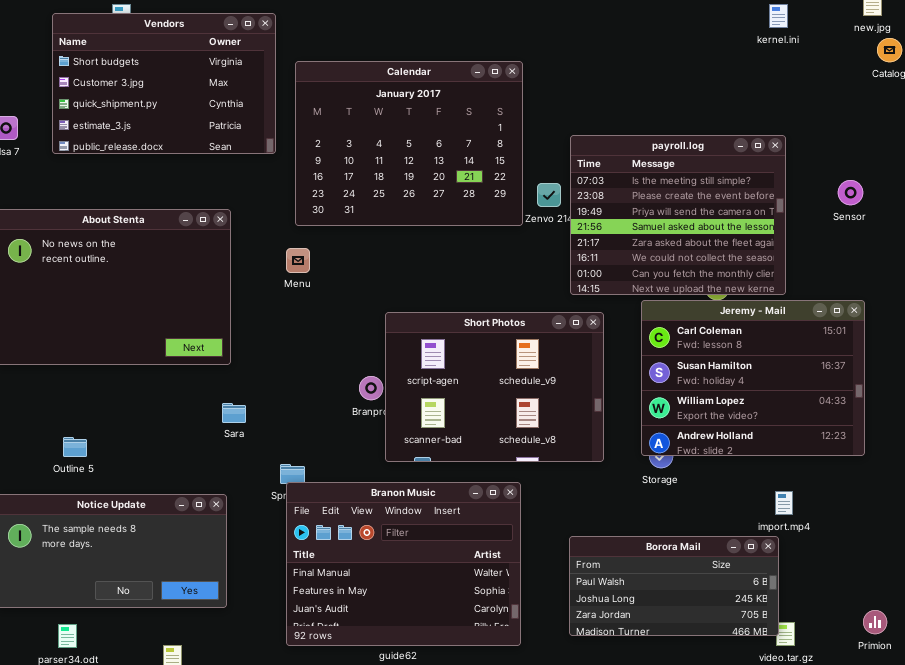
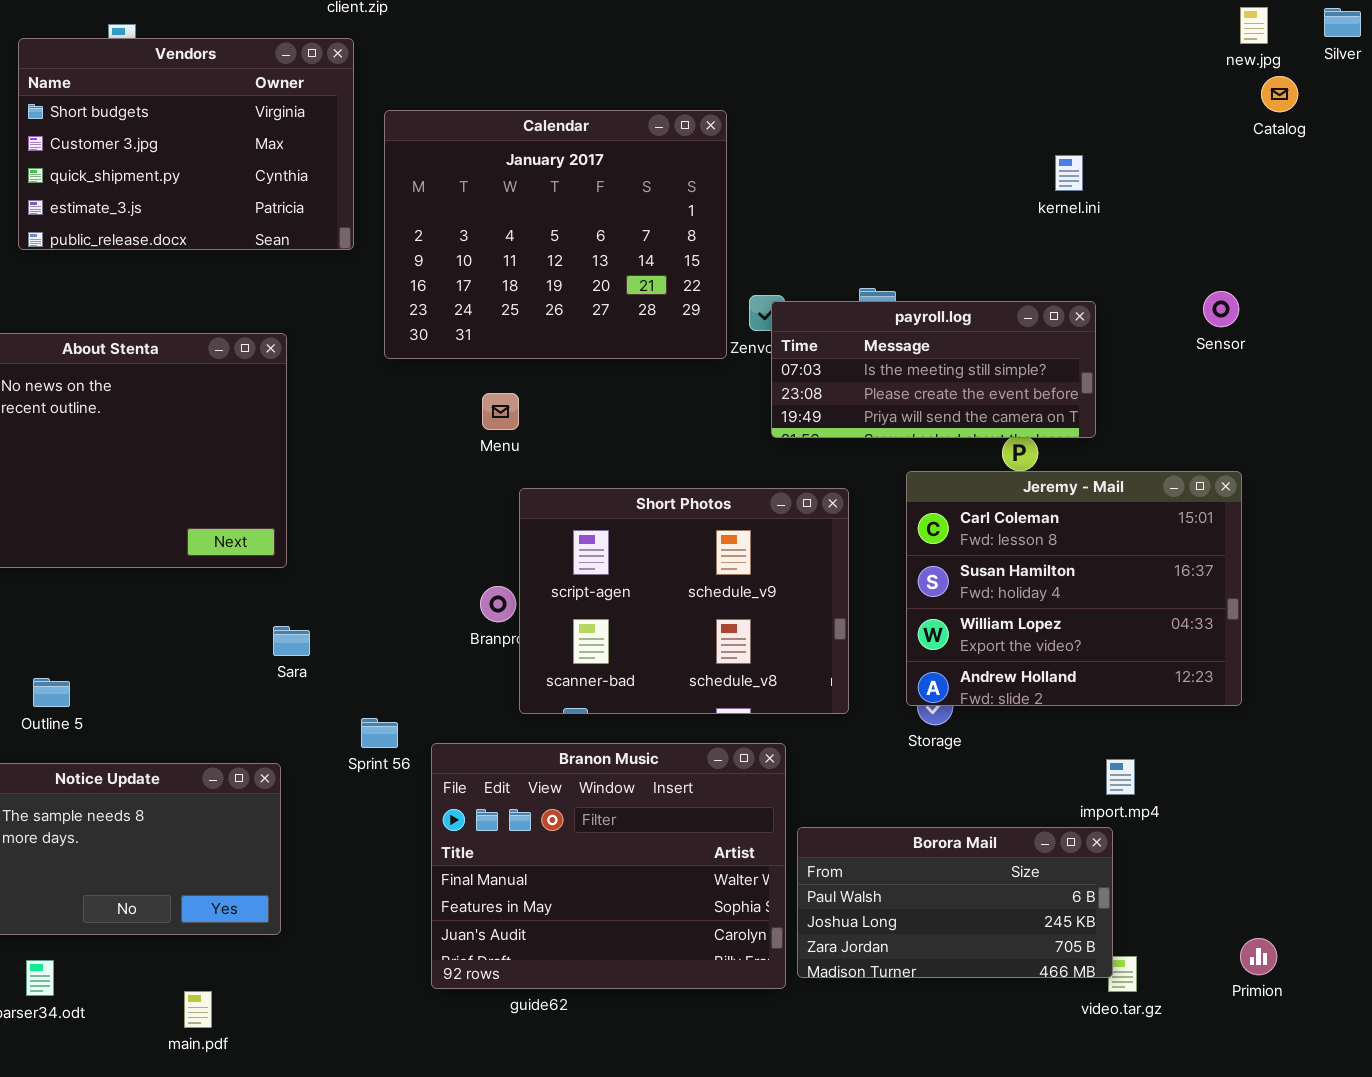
kernel.ini: [769,4,788,28] -> [1055,155,1083,191], moved
payroll.log: [570,135,786,295] -> [771,301,1096,438], moved, resized
Menu: [286,248,310,273] -> [482,393,519,430], moved
Branon Music: [286,482,521,646] -> [431,743,786,989], moved

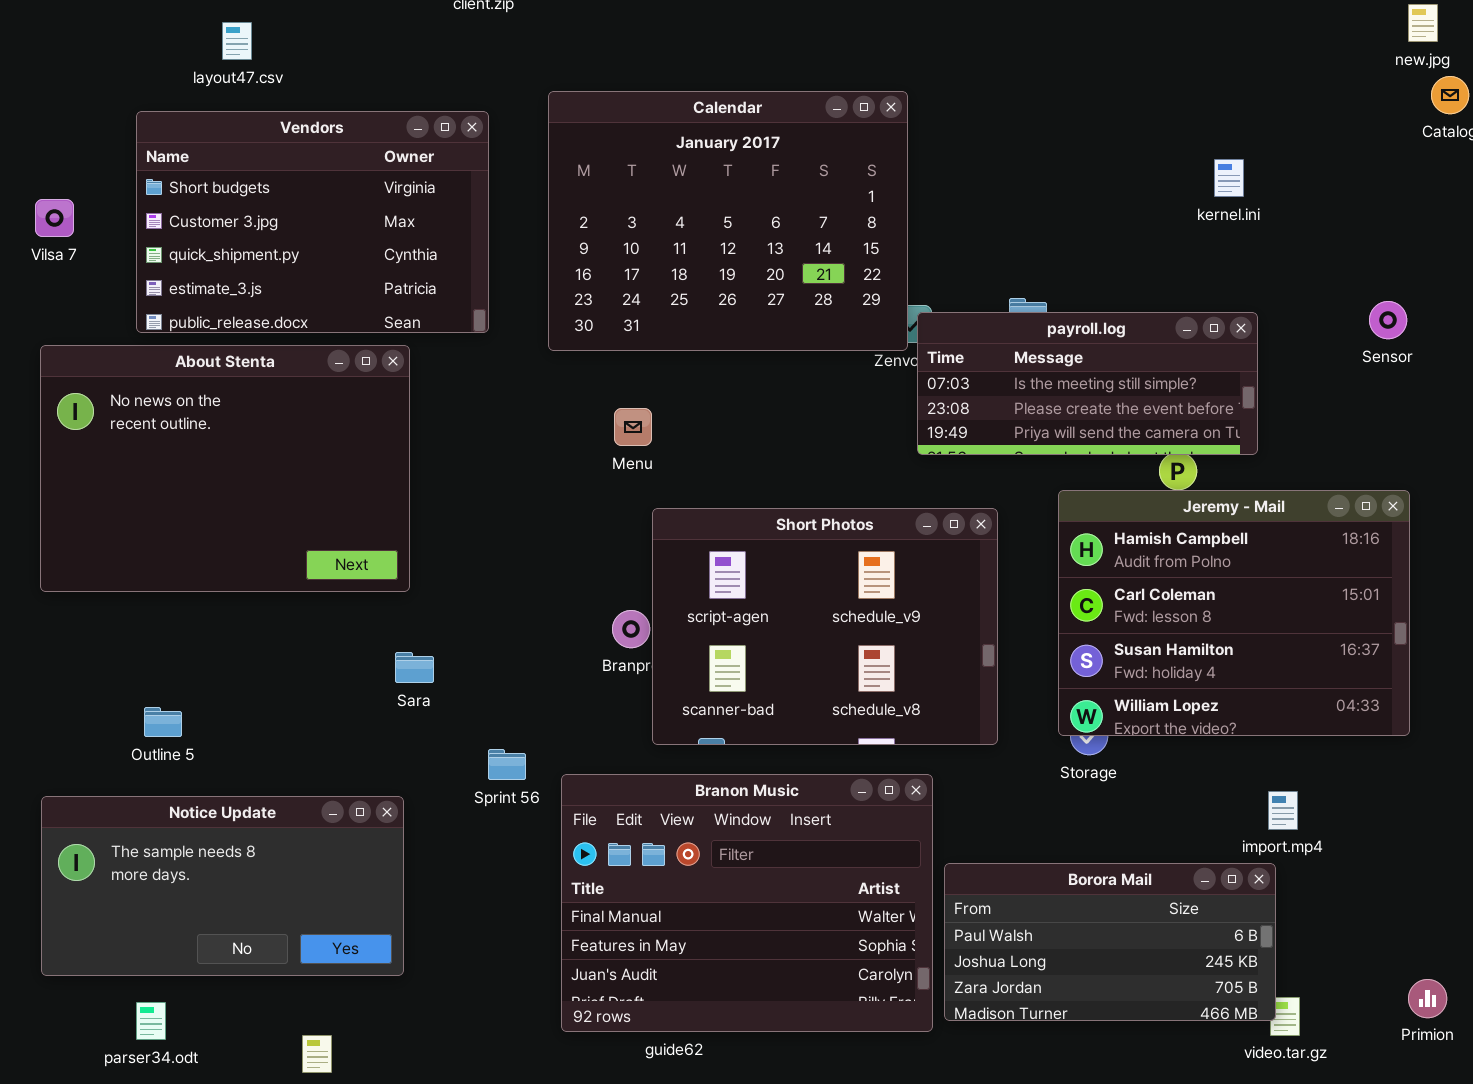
Vendors: [18,38,354,250] -> [136,111,489,333], moved
Calendar: [384,110,727,359] -> [548,91,908,351], moved
Jeremy - Mail: [906,471,1242,706] -> [1058,490,1410,736], scrolled up 1 row

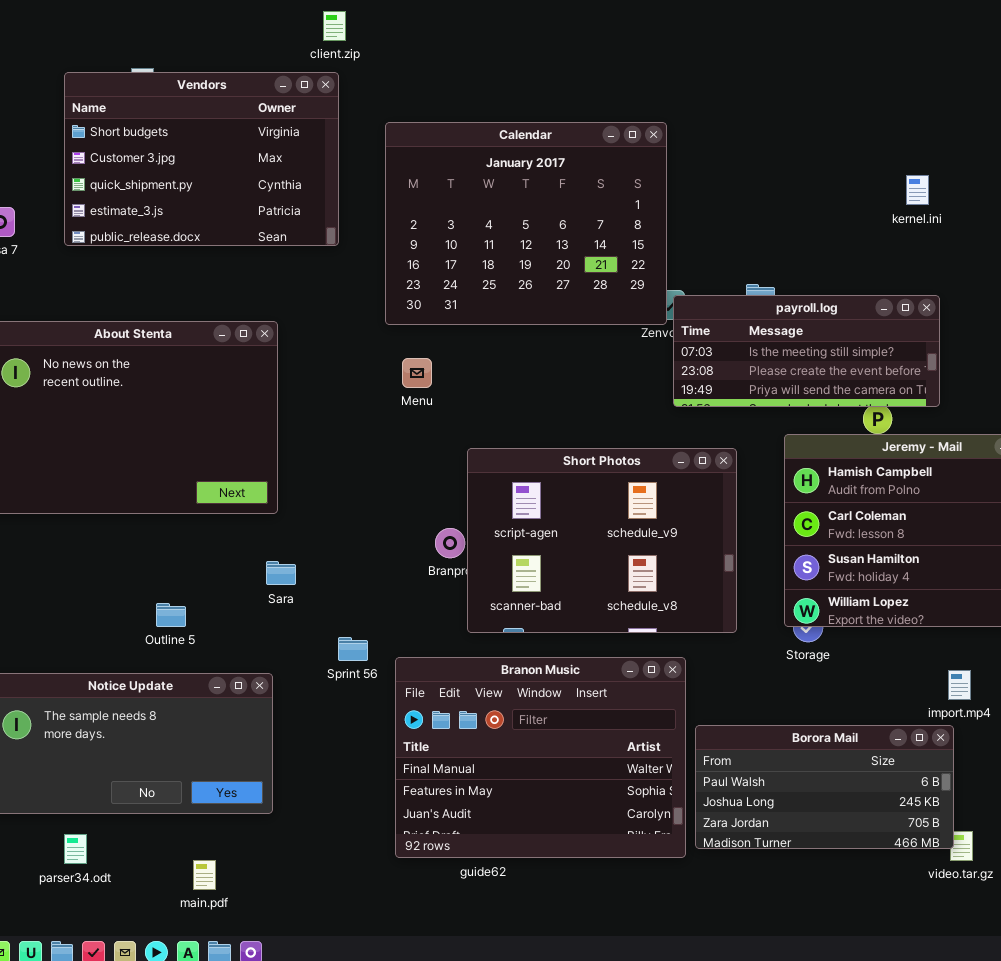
Vendors: [136,111,489,333] -> [64,72,339,246], moved
Menu: [614,408,652,446] -> [402,358,432,388], moved
Outline 5: [144,707,182,737] -> [156,603,186,627], moved

